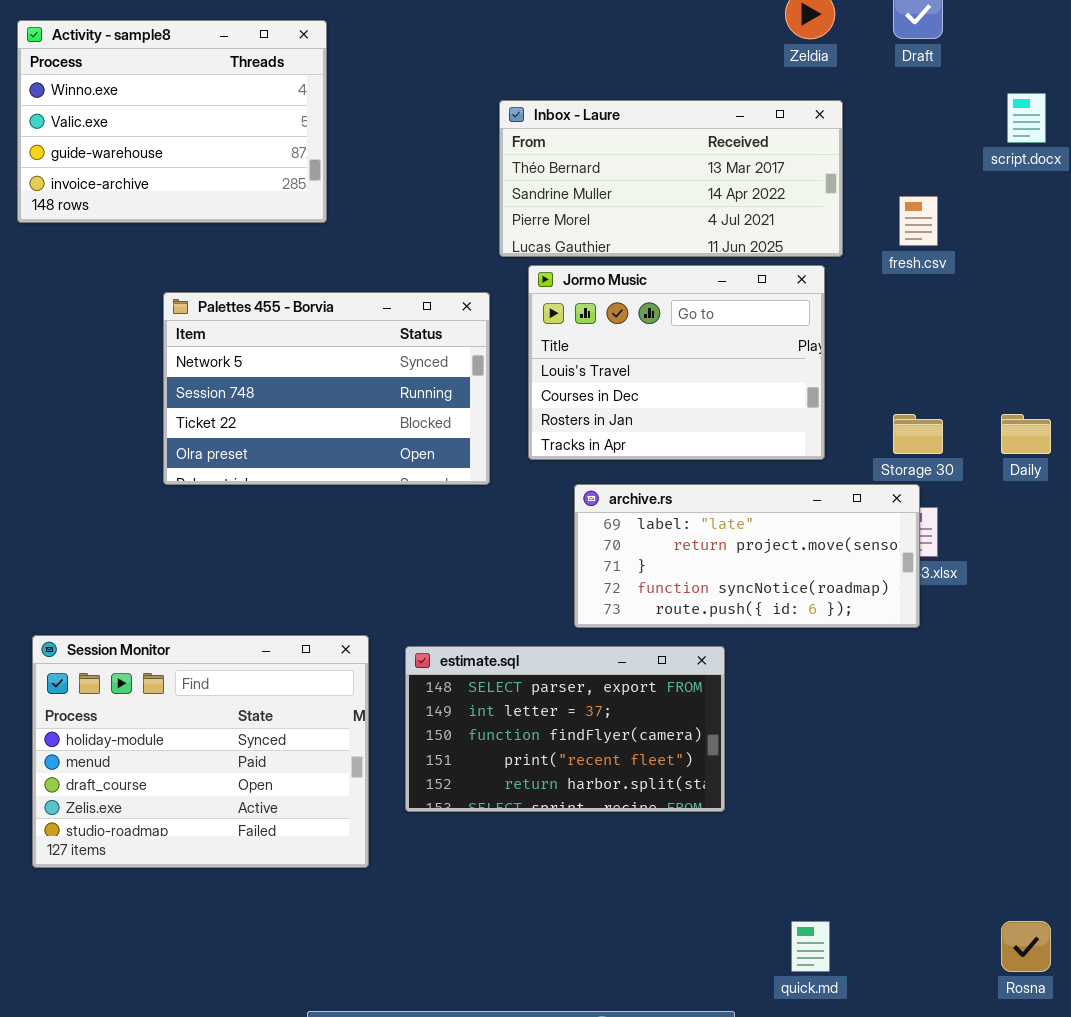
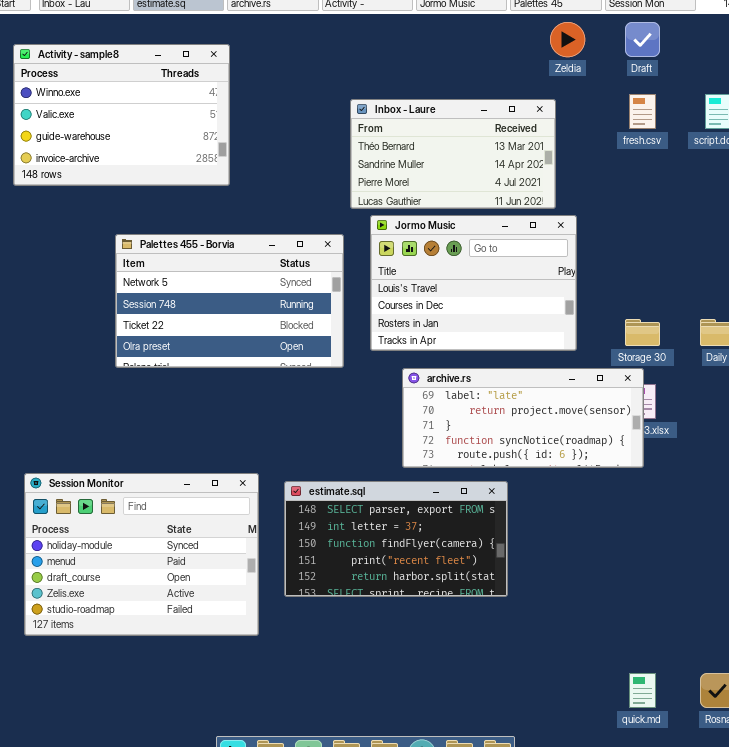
Inbox - Laure: [499,100,843,257] -> [350,99,556,209], resized
fresh.csv: [899,196,938,246] -> [629,94,656,129], moved
quick.md: [791,921,830,972] -> [629,673,656,708], moved

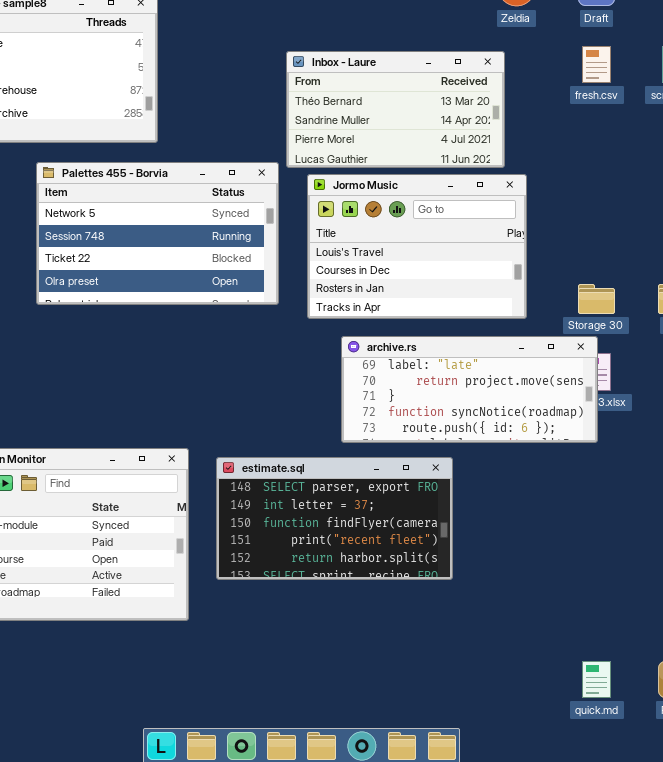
Palettes 455 - Borvia: [115,234,344,368] -> [36,162,279,305], moved

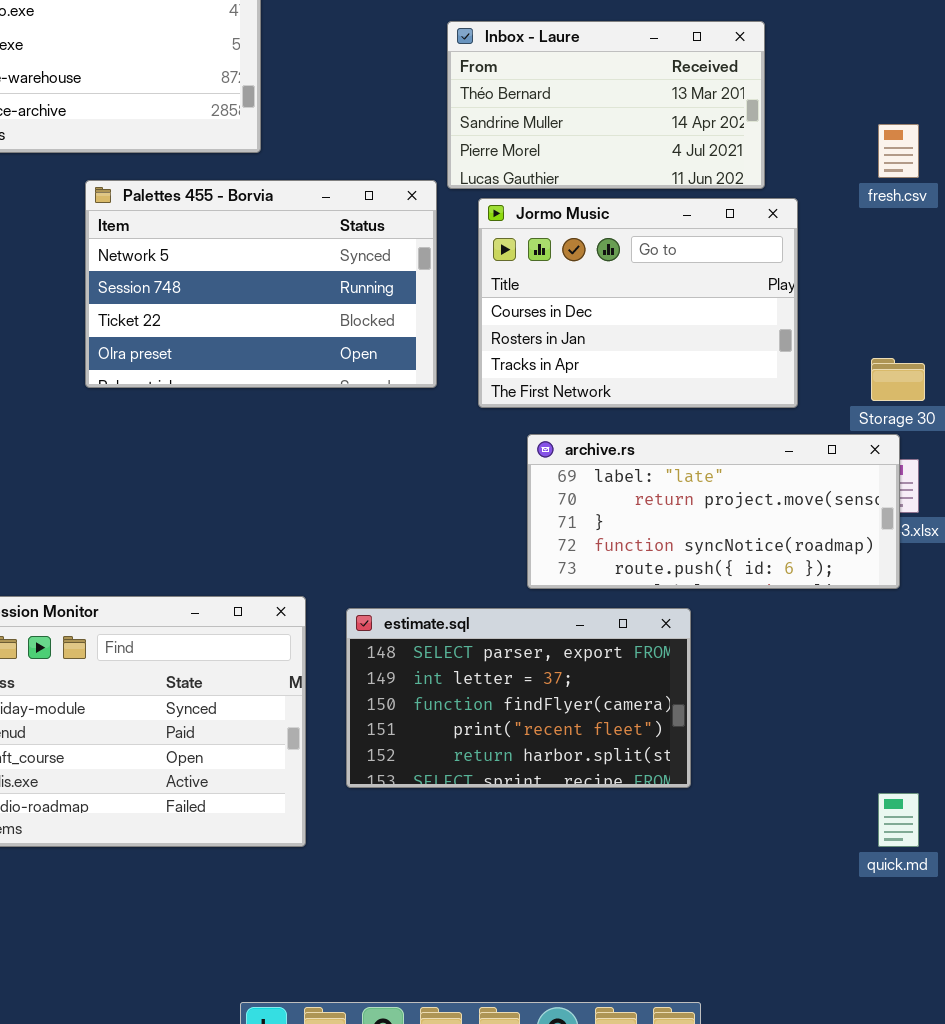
fresh.csv: [582,46,611,83] -> [878,124,919,178], moved
Jormo Music: [307,174,527,319] -> [478,198,798,408], scrolled down 1 row
quick.md: [582,661,611,698] -> [878,793,919,847], moved

